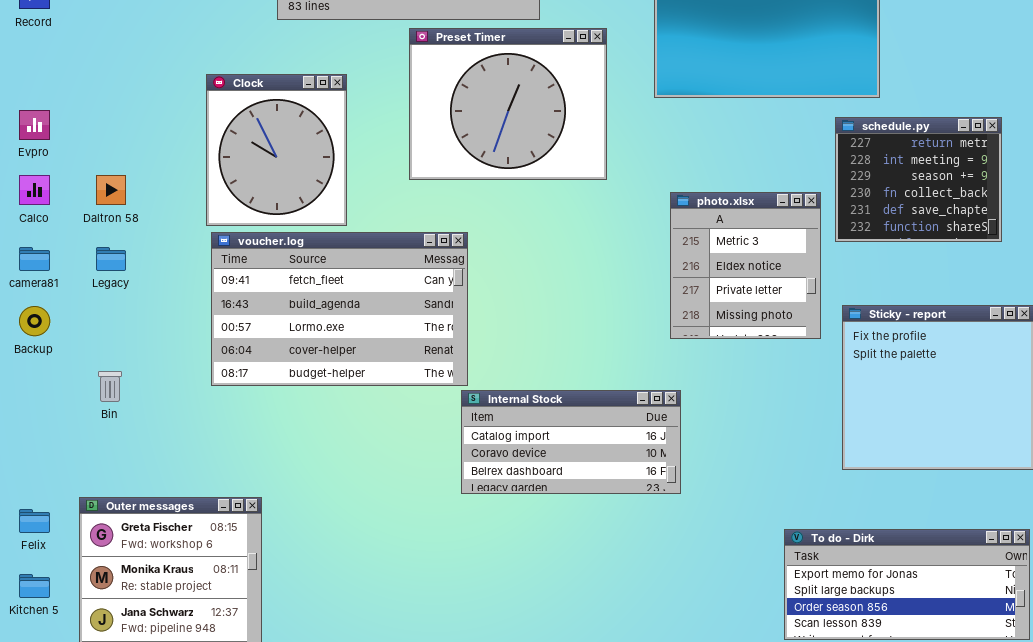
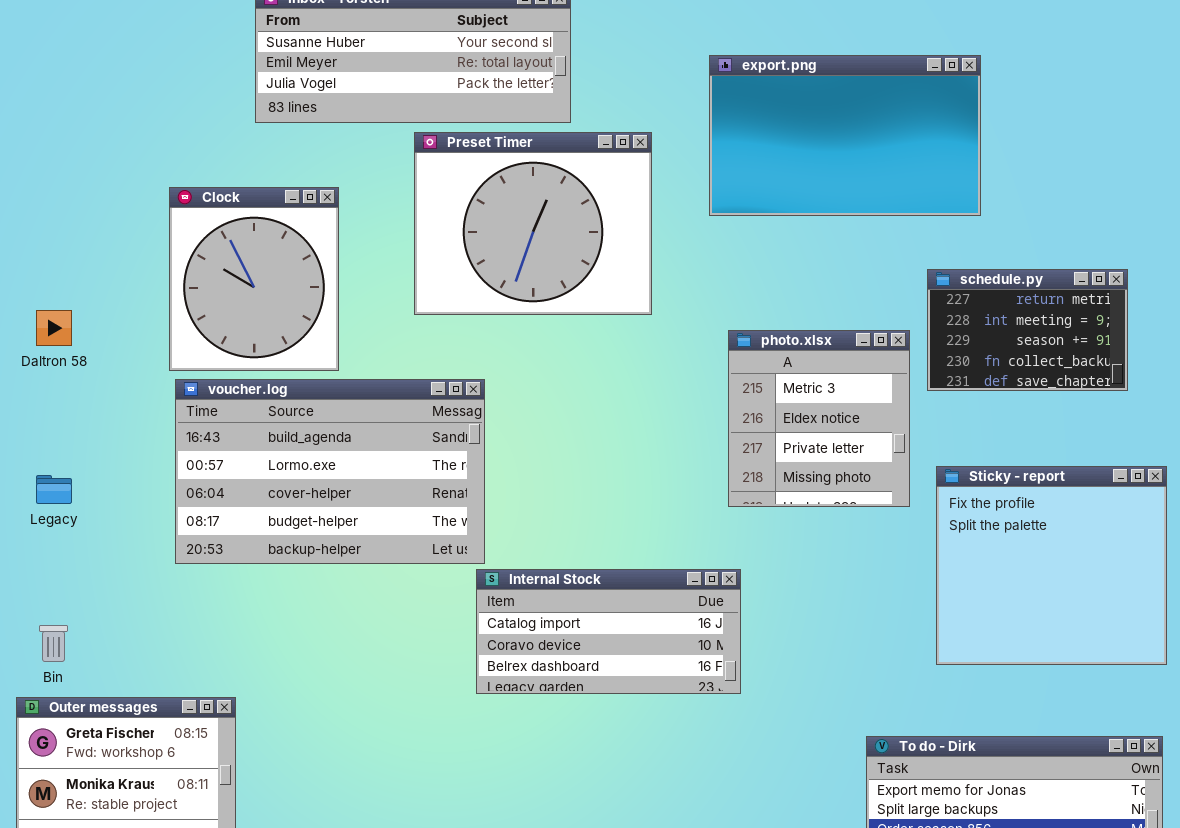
schedule.py: [835,117,1002,242] -> [927,269,1128,391], resized
voucher.log: [211,232,468,386] -> [175,379,485,564], scrolled down 1 row
Legacy: [96,247,126,271] -> [36,475,72,504], moved
Bin: [98,371,122,402] -> [39,625,68,662], moved

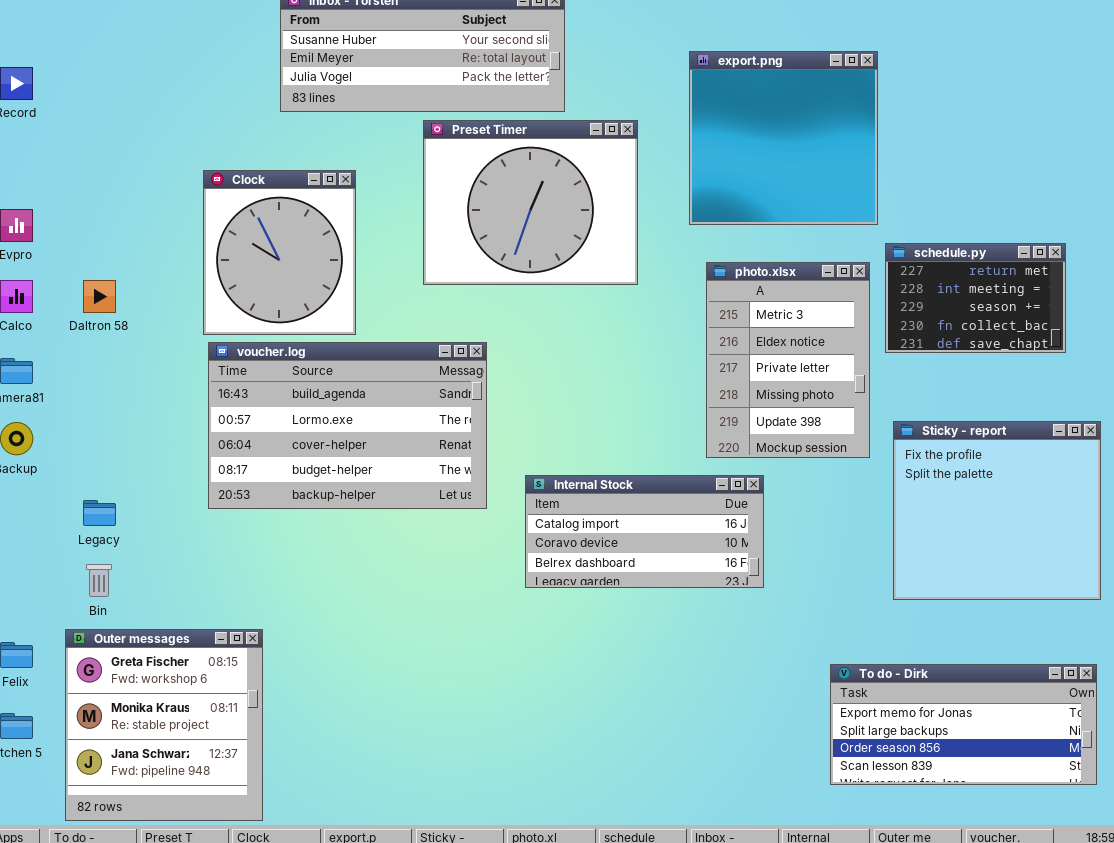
export.png: [709,55,981,216] -> [689,51,878,225], resized
photo.xlsx: [728,330,910,507] -> [706,262,870,458], resized
Legacy: [36,475,72,504] -> [83,500,116,526], moved
Internal Stock: [476,569,741,694] -> [525,475,764,588], moved

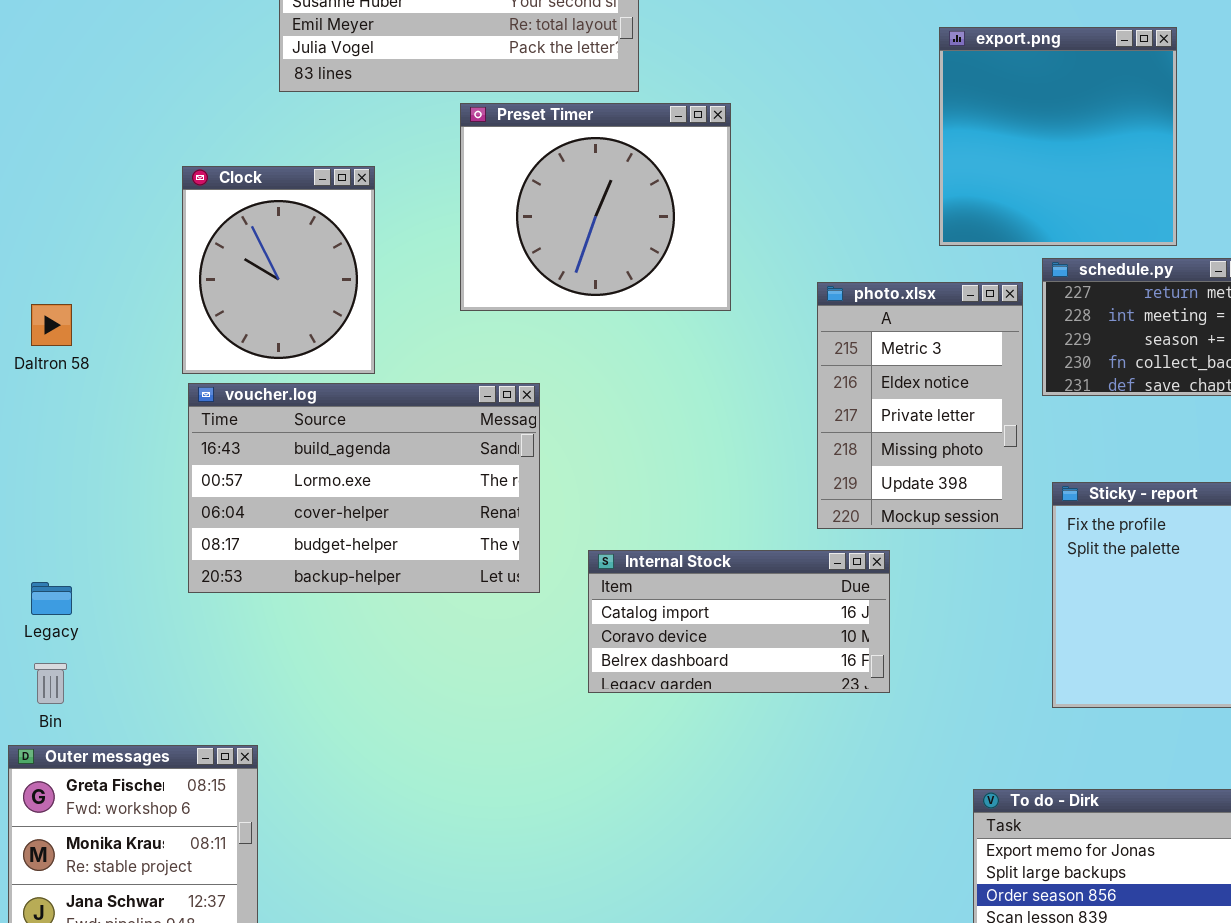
export.png: [689,51,878,225] -> [939,27,1177,246], moved

